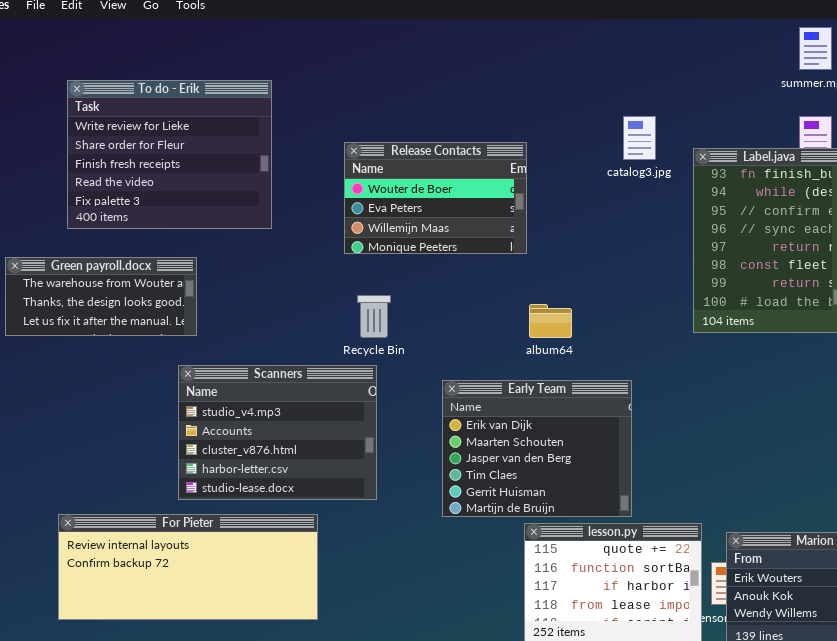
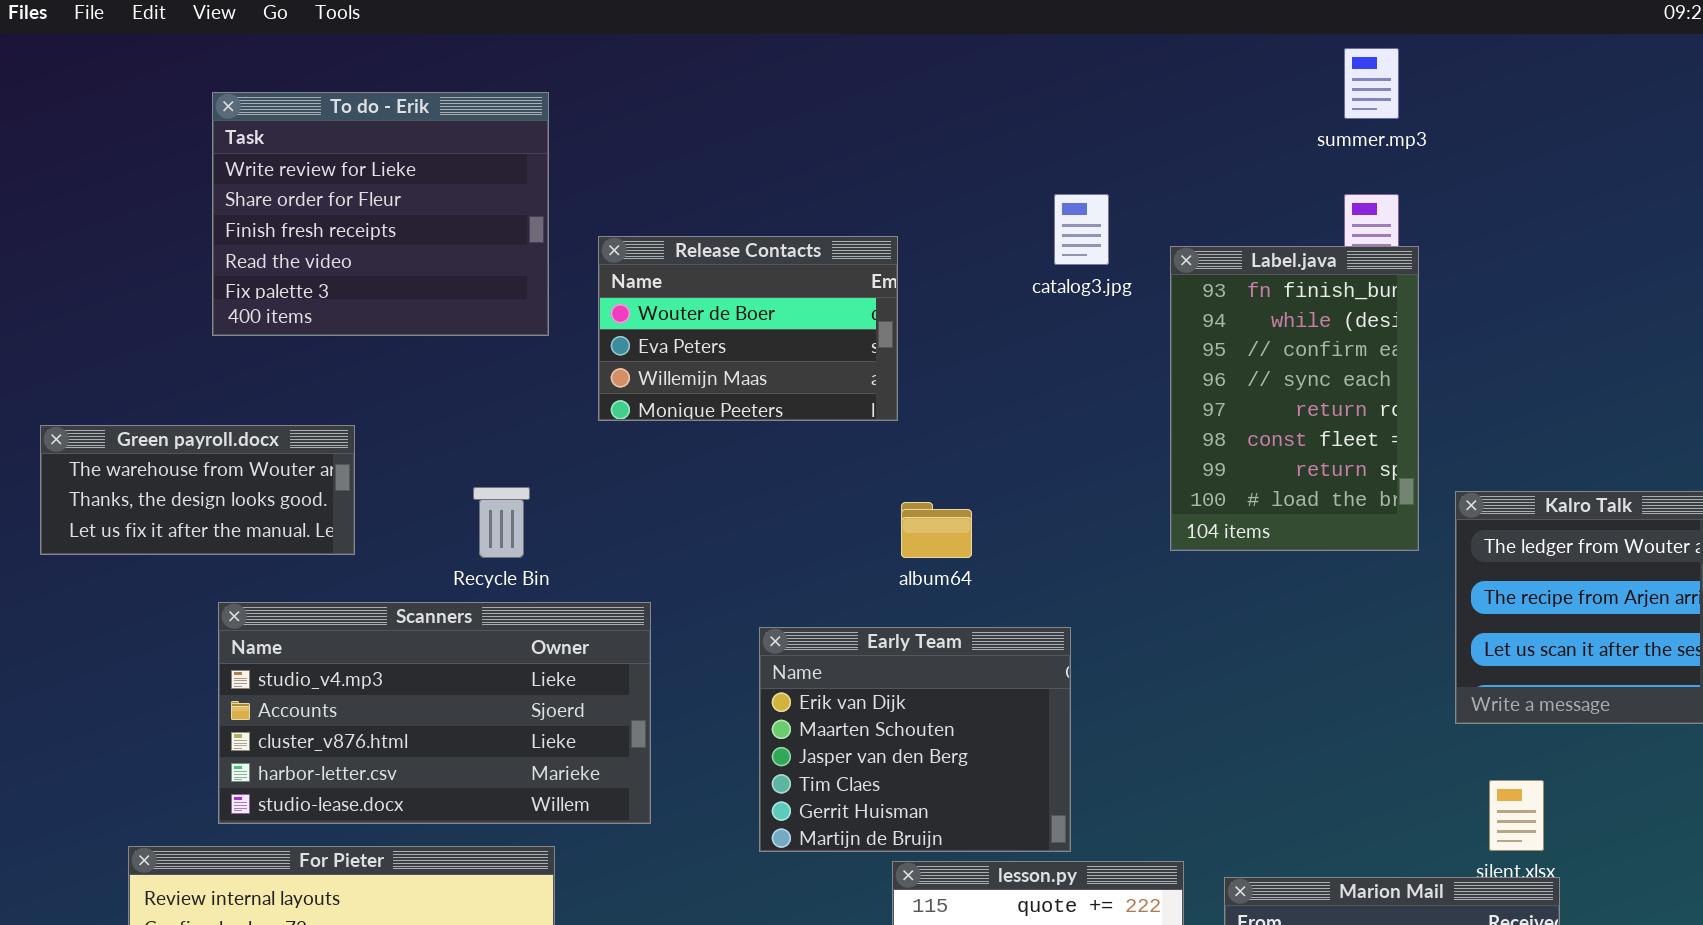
To do - Erik: [67,80,272,229] -> [212,92,549,336], moved
Recycle Bin: [357,295,391,338] -> [473,487,530,558], moved
Scanners: [178,365,377,500] -> [218,602,651,824], resized

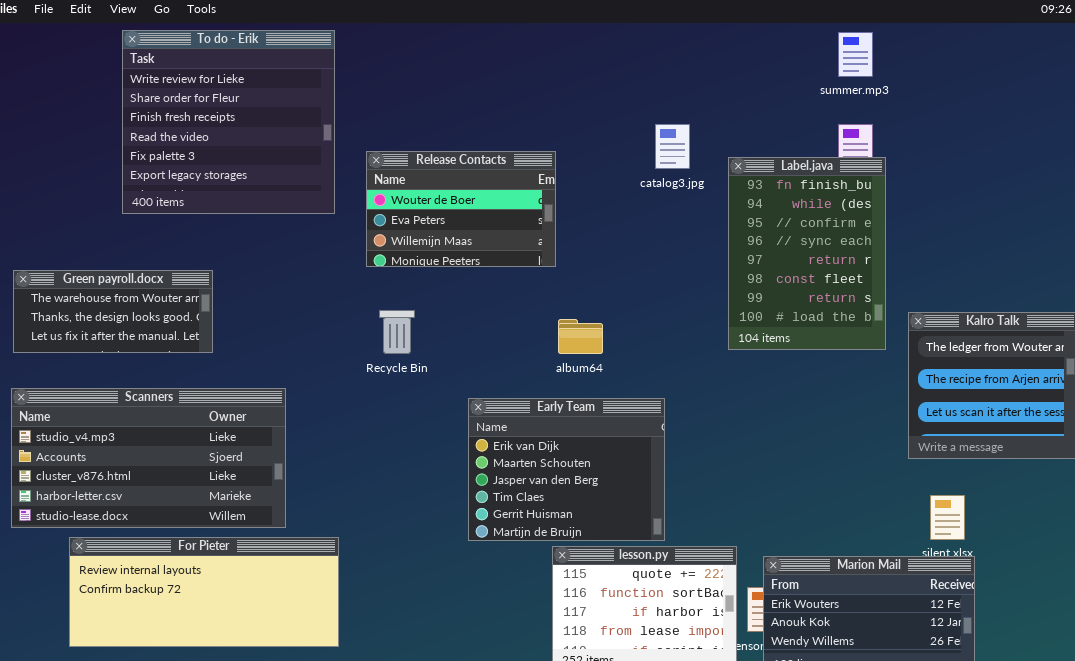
To do - Erik: [212,92,549,336] -> [122,30,335,214], resized
Recycle Bin: [473,487,530,558] -> [379,310,415,354], moved
Scanners: [218,602,651,824] -> [11,388,286,528], moved

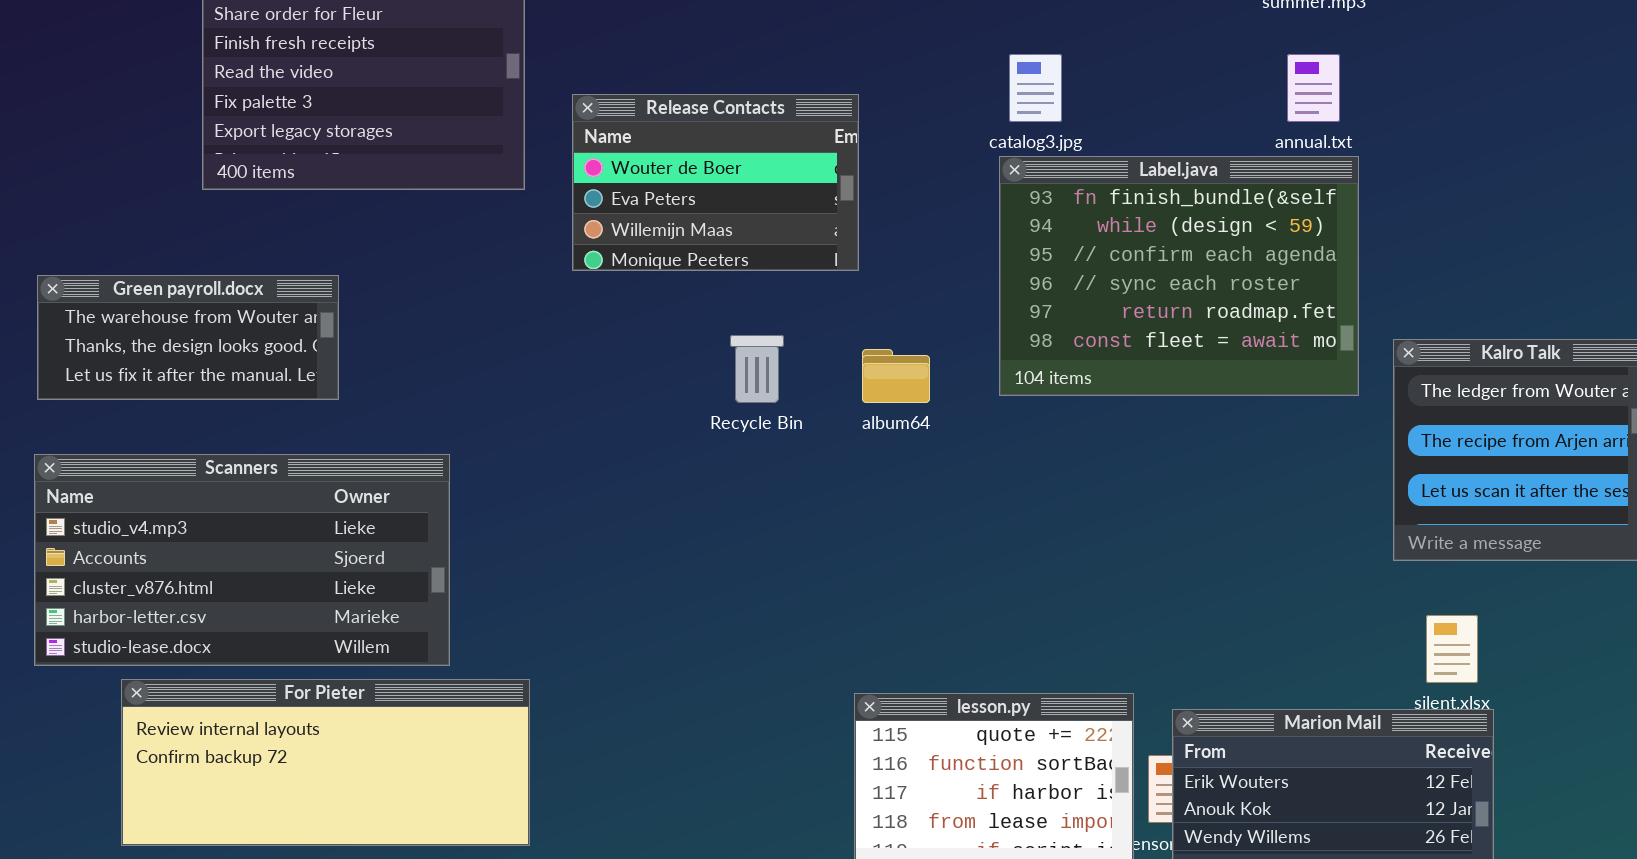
Label.java: [728,157,886,350] -> [999,156,1359,396], resized
Recycle Bin: [379,310,415,354] -> [730,335,784,403], moved
Early Team: [468,398,665,541] -> none, closed

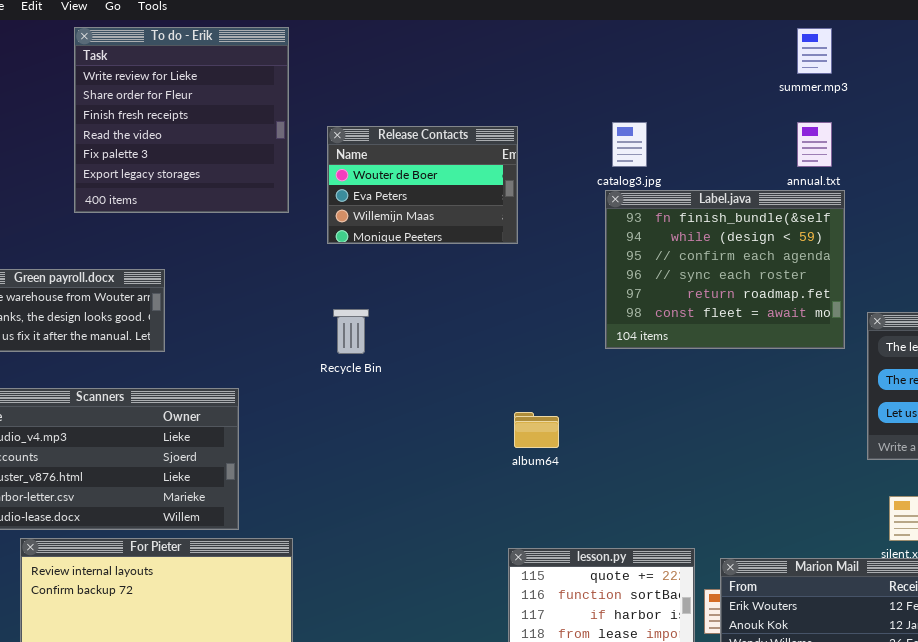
Release Contacts: [572,94,859,271] -> [327,126,518,244], moved
Recycle Bin: [730,335,784,403] -> [333,309,369,354], moved
album64: [862,349,930,403] -> [514,412,559,448], moved

